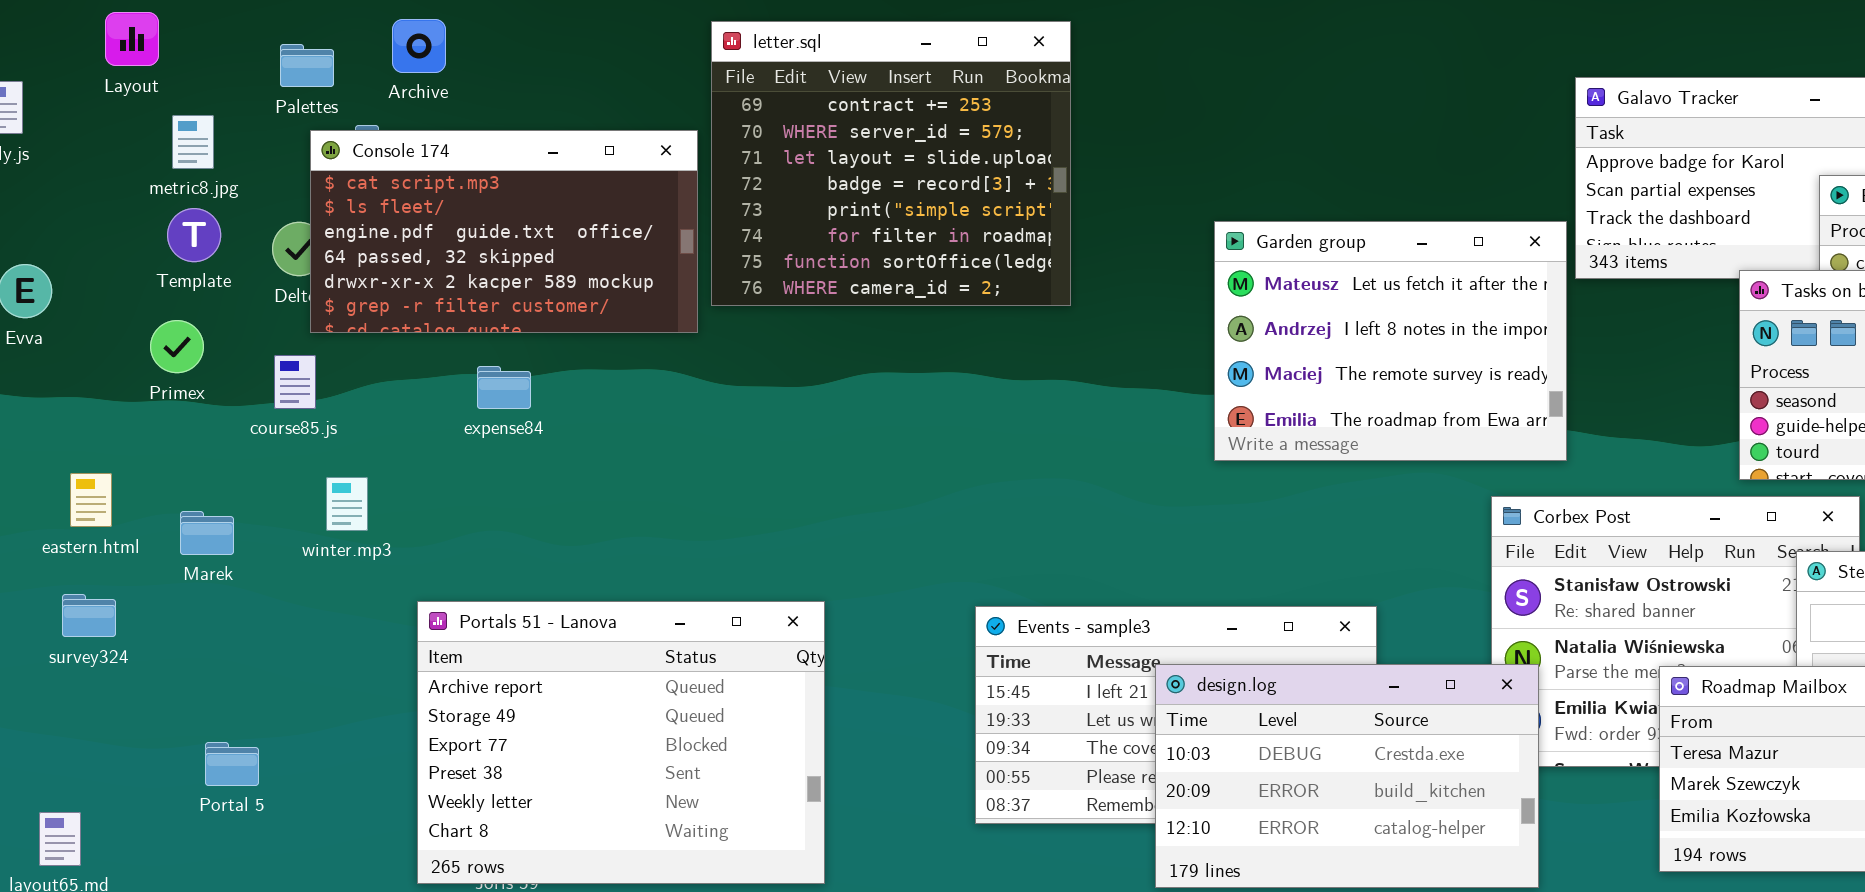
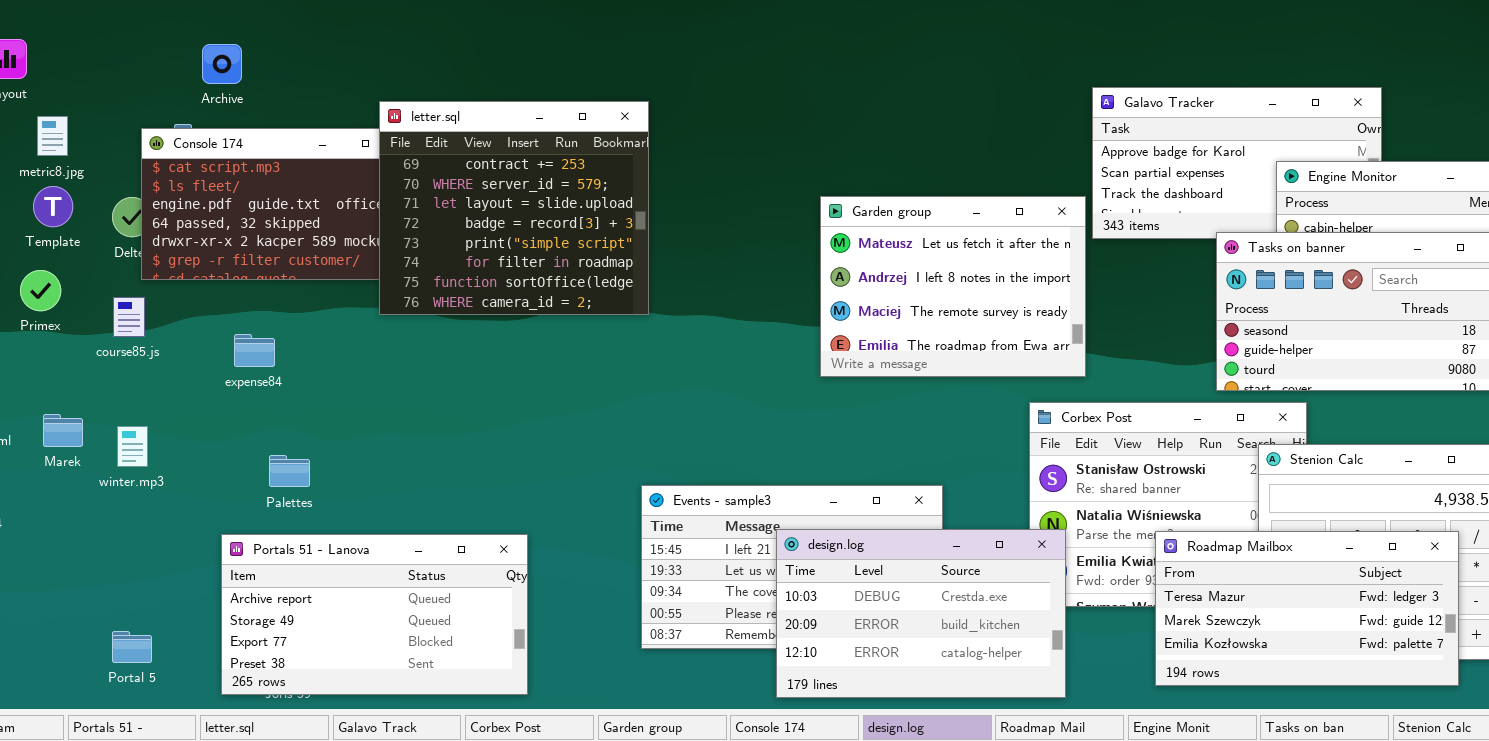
letter.sql: [711,21,1071,306] -> [379,101,649,315], moved
Palettes: [280,44,334,87] -> [269,455,310,487], moved
expense84: [477,366,531,409] -> [234,334,275,367], moved
winter.mp3: [326,477,368,531] -> [117,426,148,467], moved
Portals 51 - Lanova: [417,601,825,884] -> [221,534,528,695], resized
Portal 5: [205,742,259,786] -> [112,631,152,663], moved

